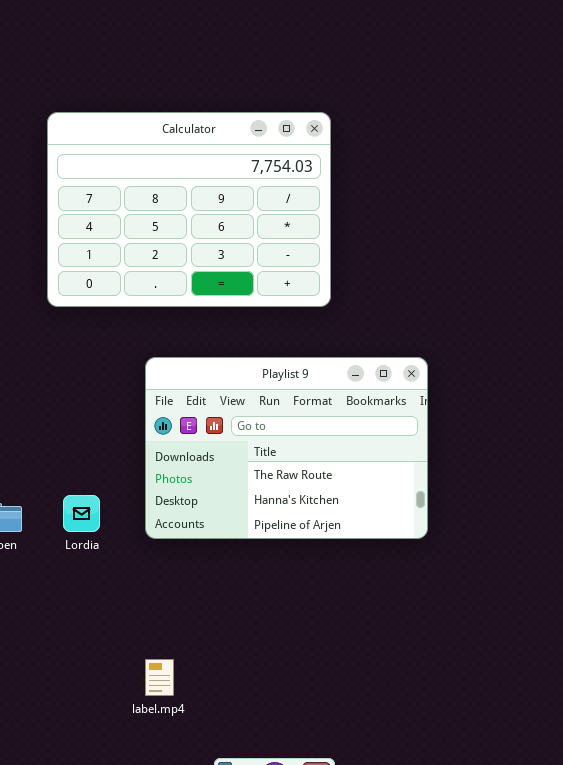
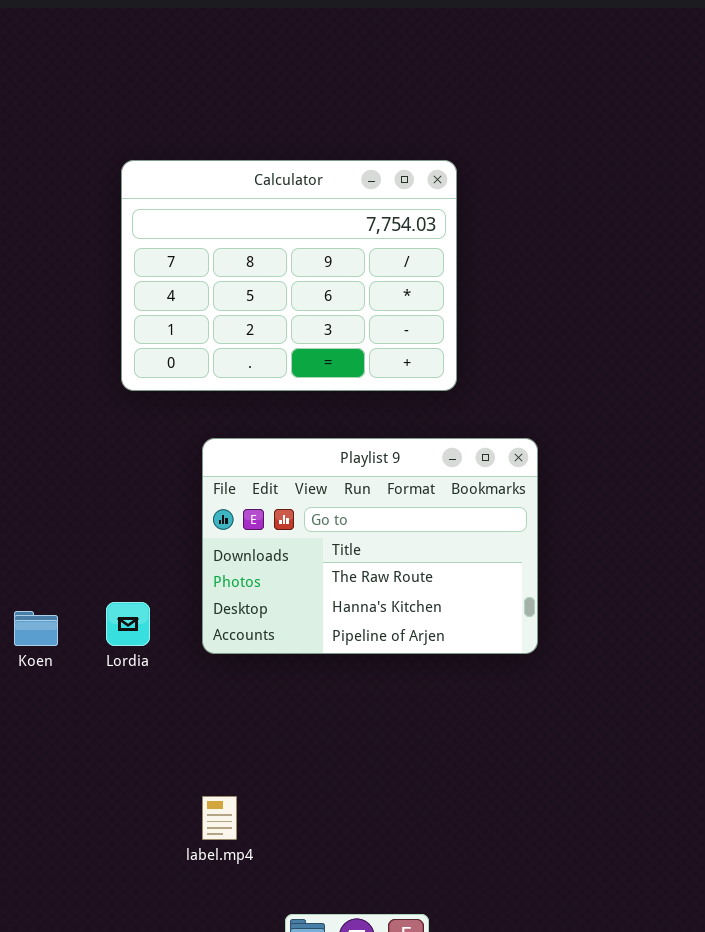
Calculator: [47,112,331,307] -> [121,160,457,391], moved

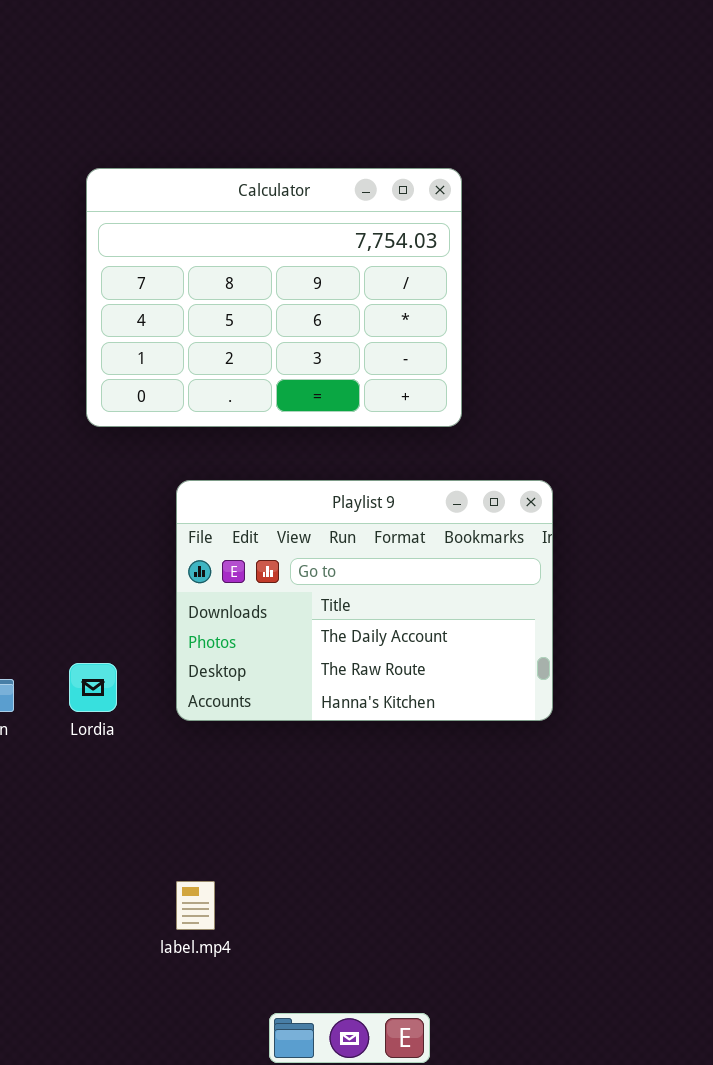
Playlist 9: [202,438,538,654] -> [176,480,553,721], scrolled up 1 row

